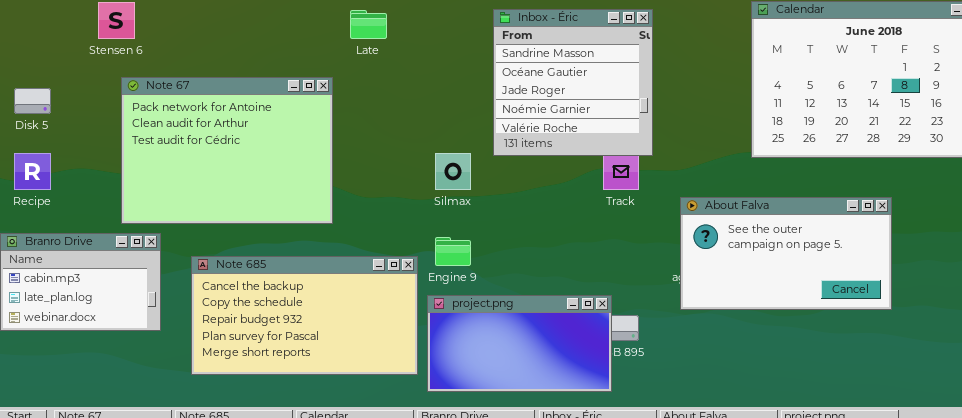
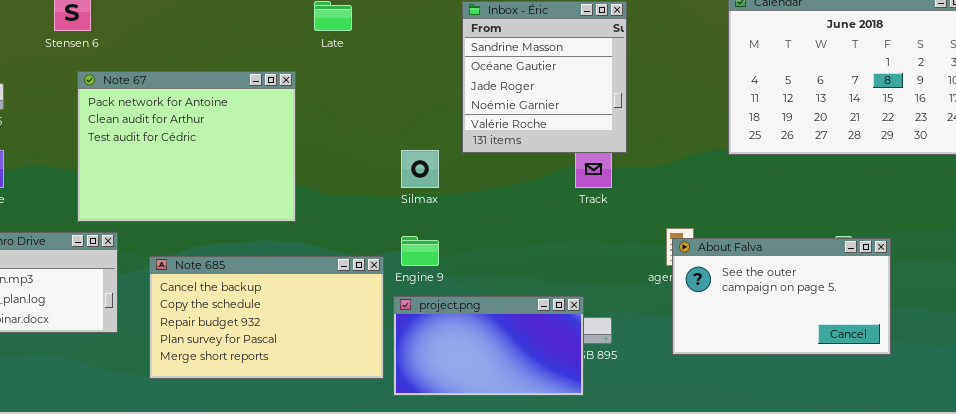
About Falva: [680,197,892,310] -> [672,238,891,355], moved

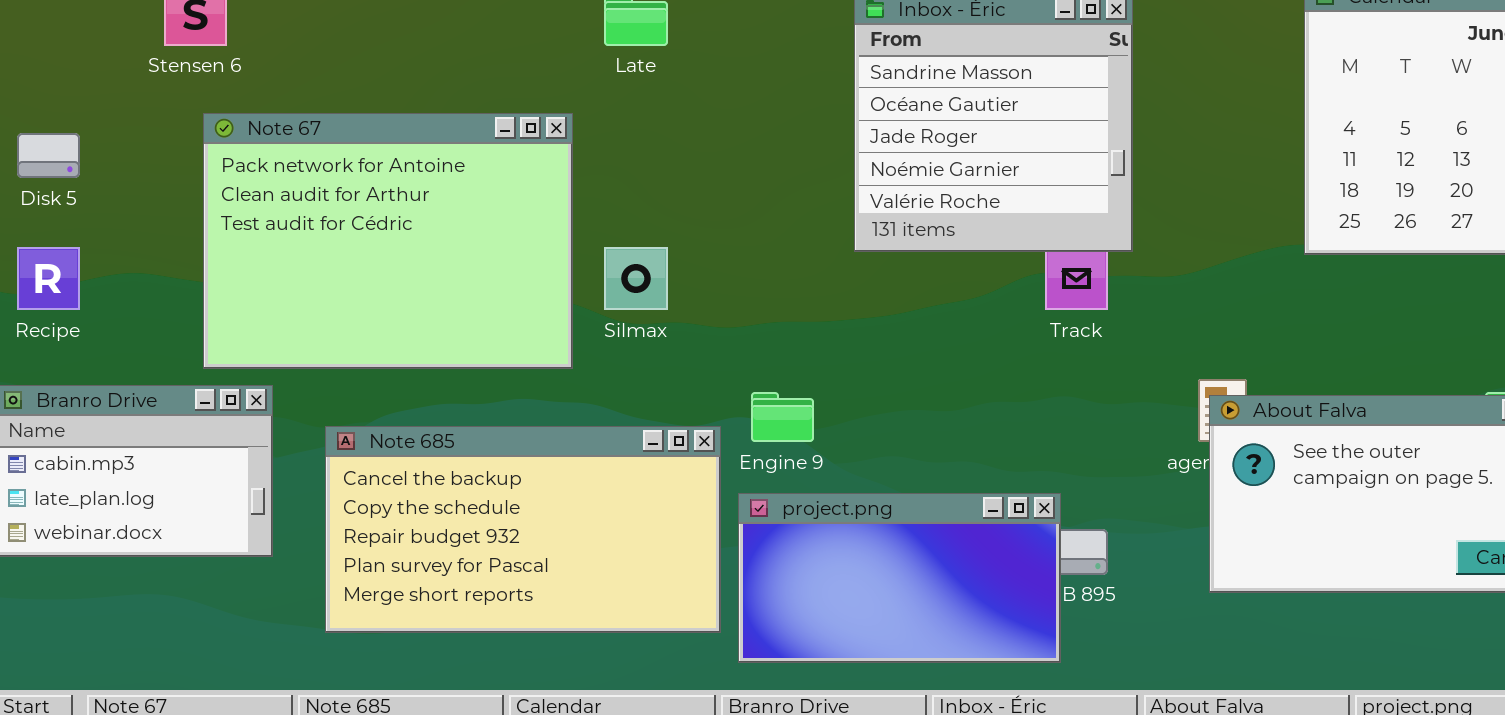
Silmax: [401,150,439,188] -> [604,247,668,310], moved

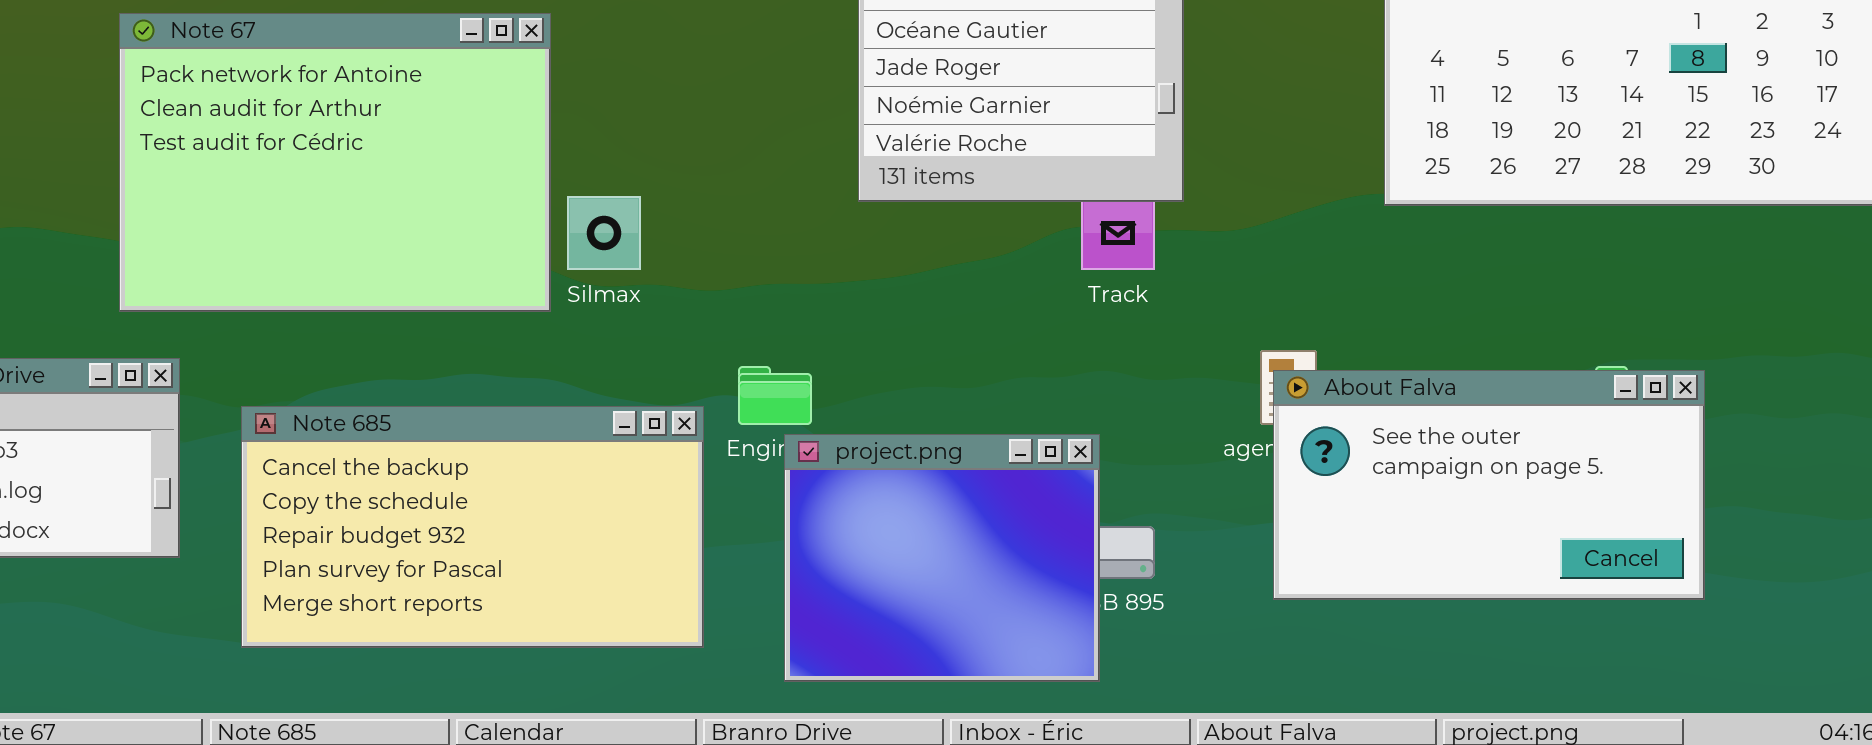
Note 67: [203,113,573,369] -> [119,13,551,312], moved
project.png: [738,493,1061,663] -> [784,434,1100,682], resized

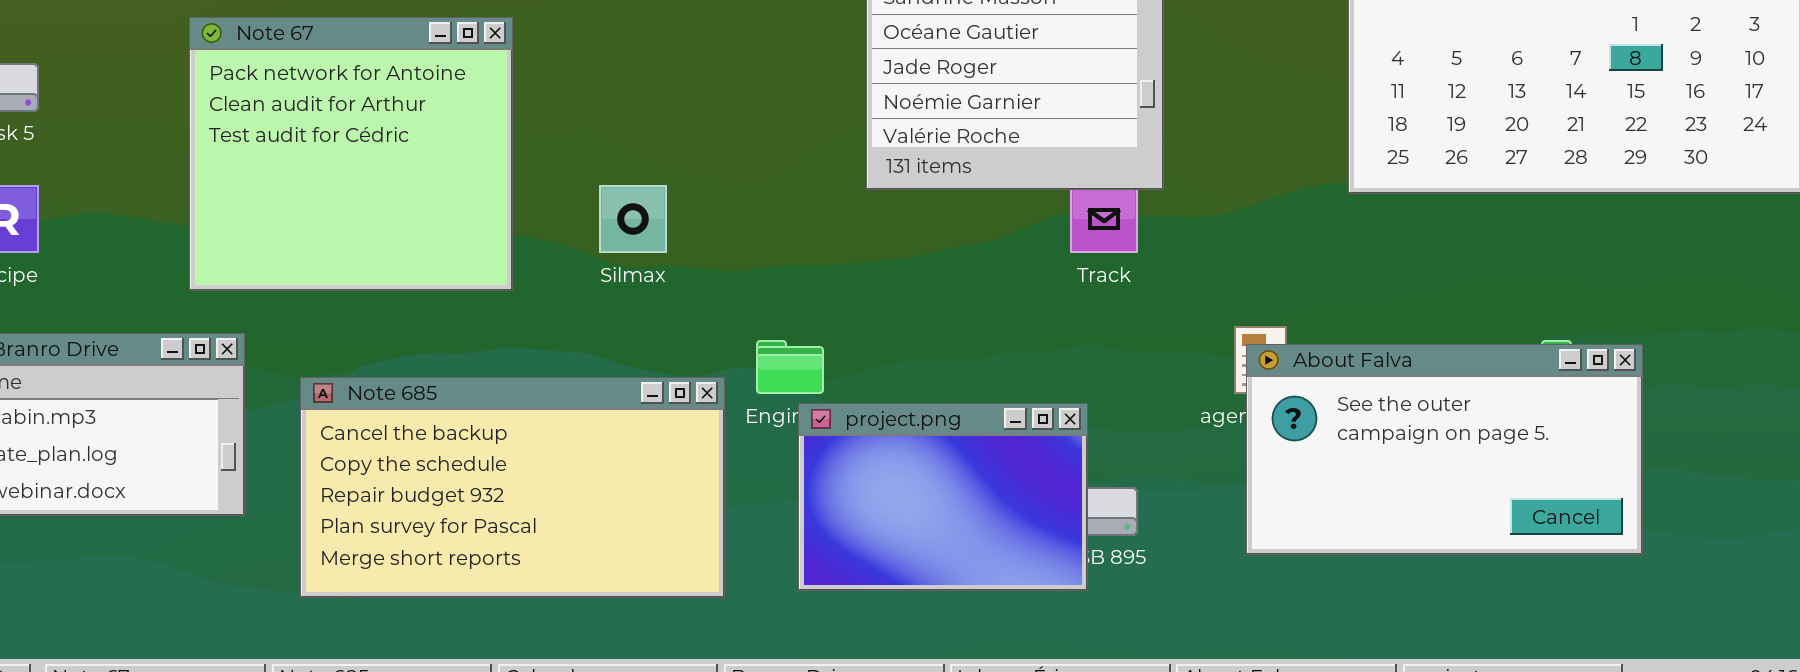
Note 67: [119,13,551,312] -> [189,17,513,291], resized
project.png: [784,434,1100,682] -> [798,403,1088,591], resized

